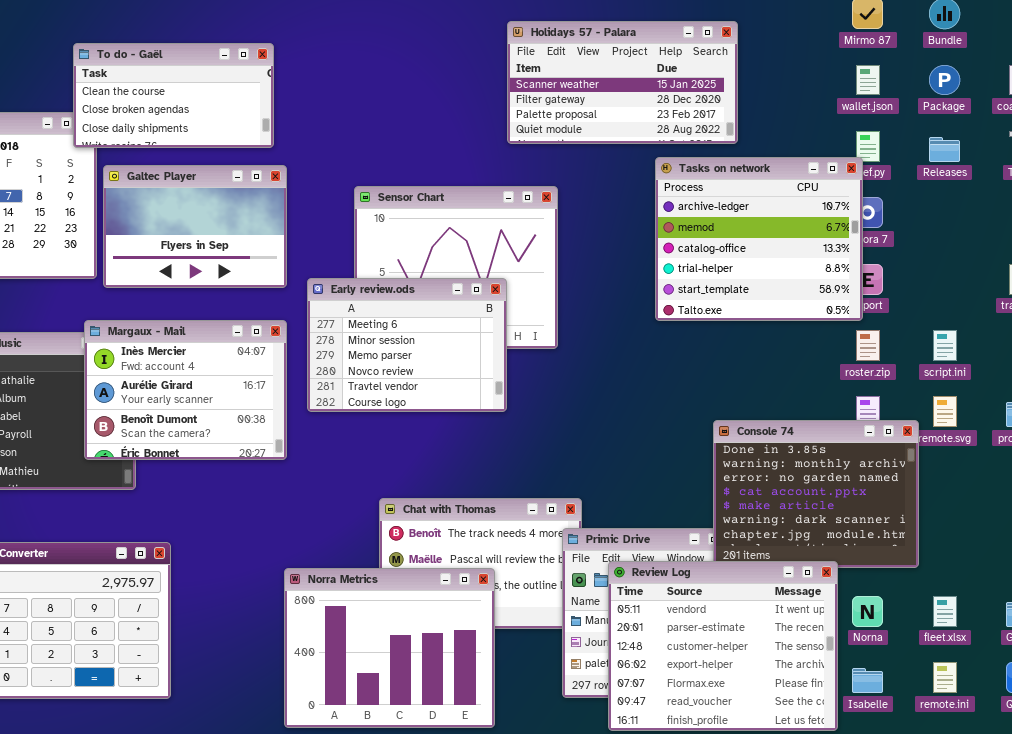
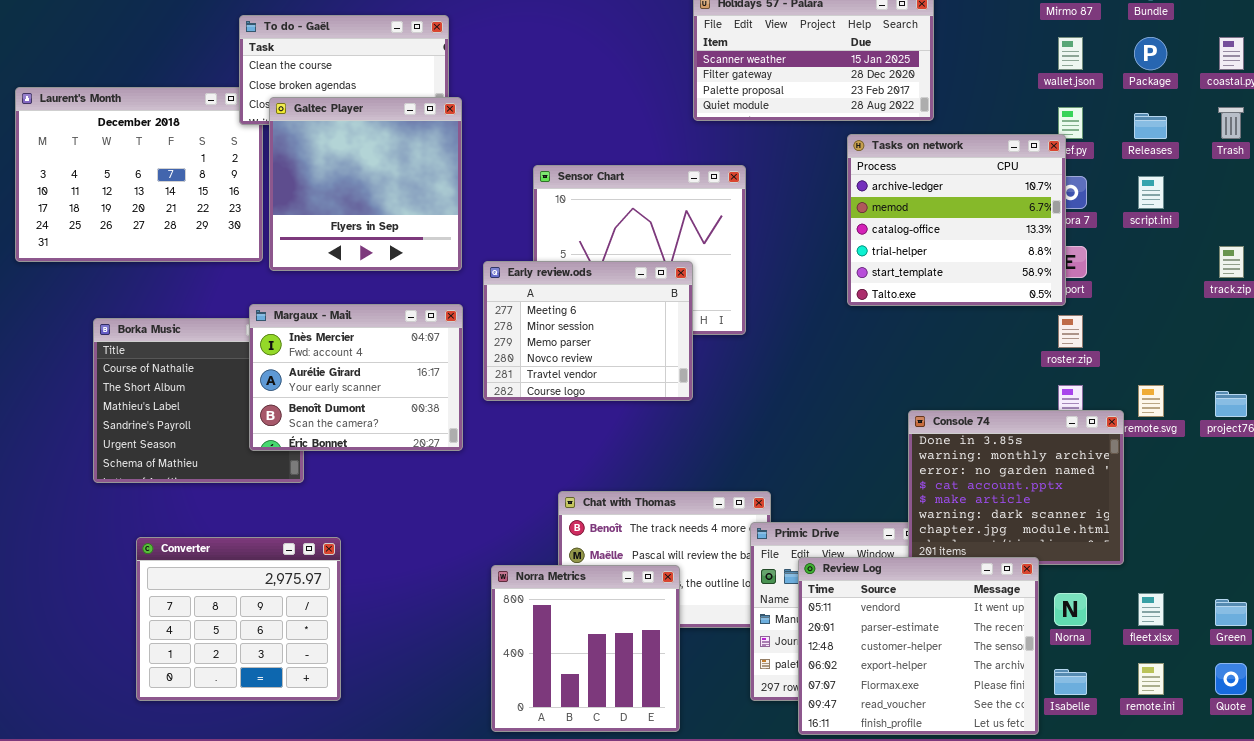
Galtec Player: [103,165,287,288] -> [269,97,462,271], resized
script.ini: [933,330,957,361] -> [1138,176,1164,209], moved
Norra Metrics: [284,568,495,728] -> [491,565,680,732], resized

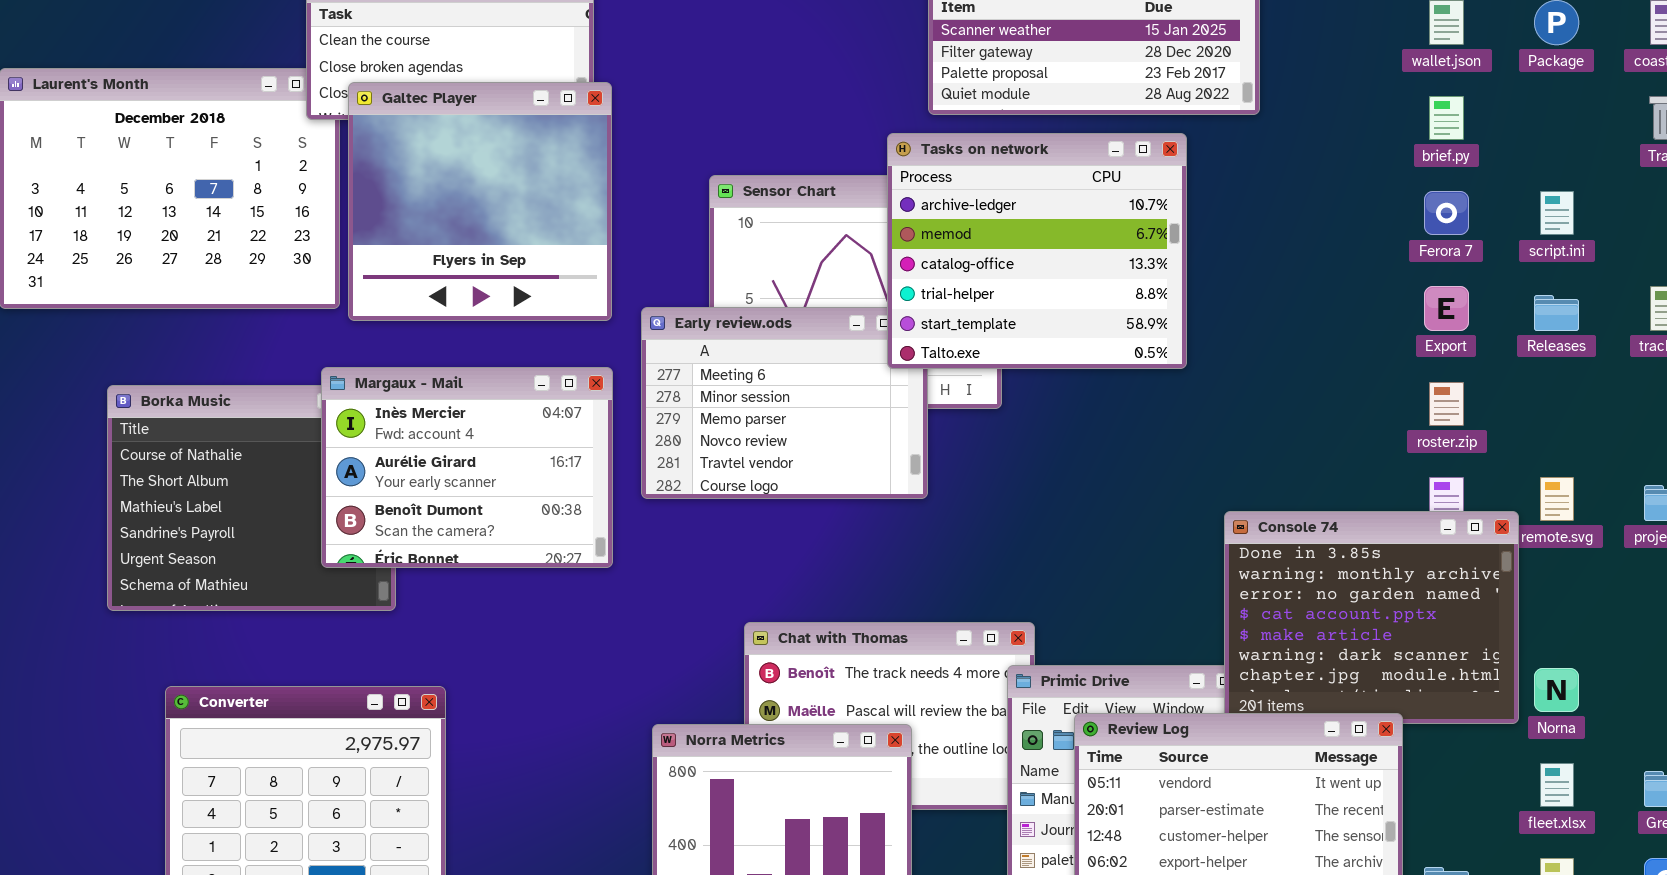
Releases: [1134,113,1167,139] -> [1534,295,1579,331], moved
Tasks on network: [847,134,1066,306] -> [887,133,1187,369], moved
Norna: [1054,593,1087,626] -> [1534,668,1579,712], moved

